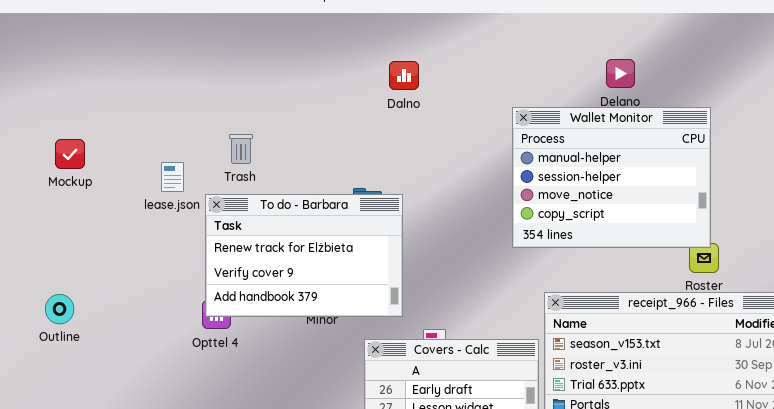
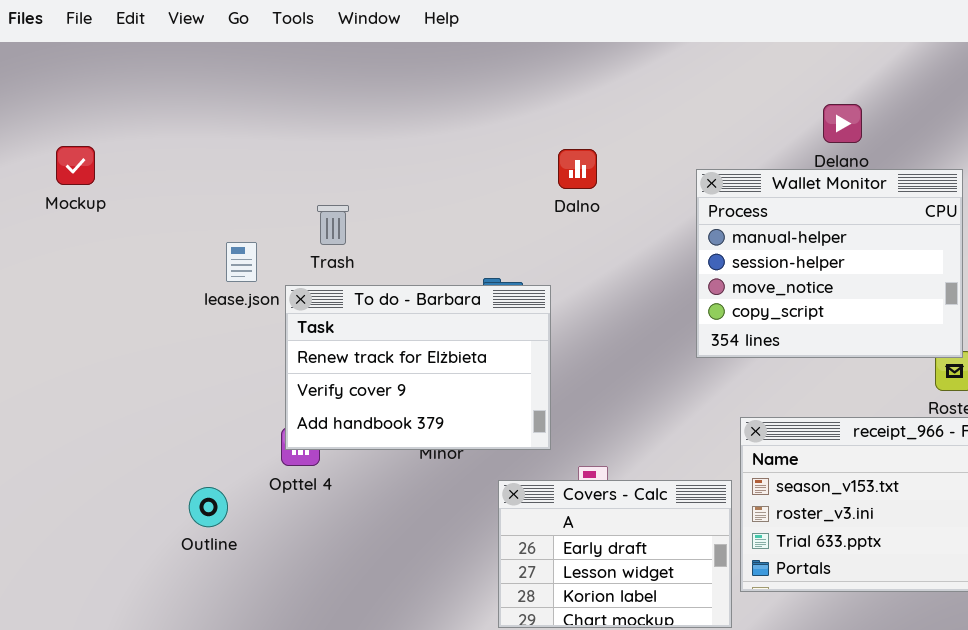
Dalno: [389,61,419,90] -> [558,149,597,189], moved
Mockup: [55,139,85,169] -> [56,146,95,185], moved
Outline: [45,294,74,324] -> [189,487,228,527], moved

